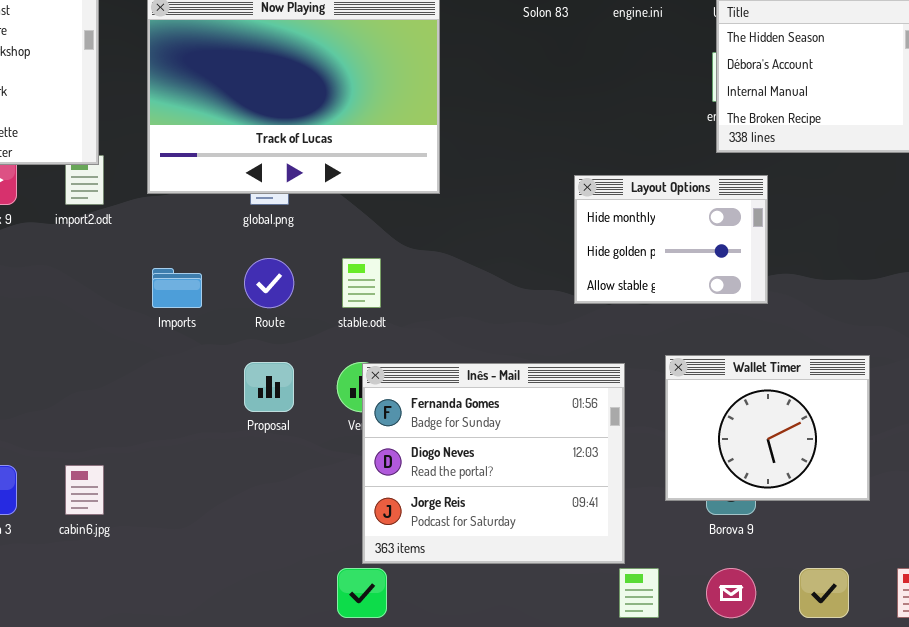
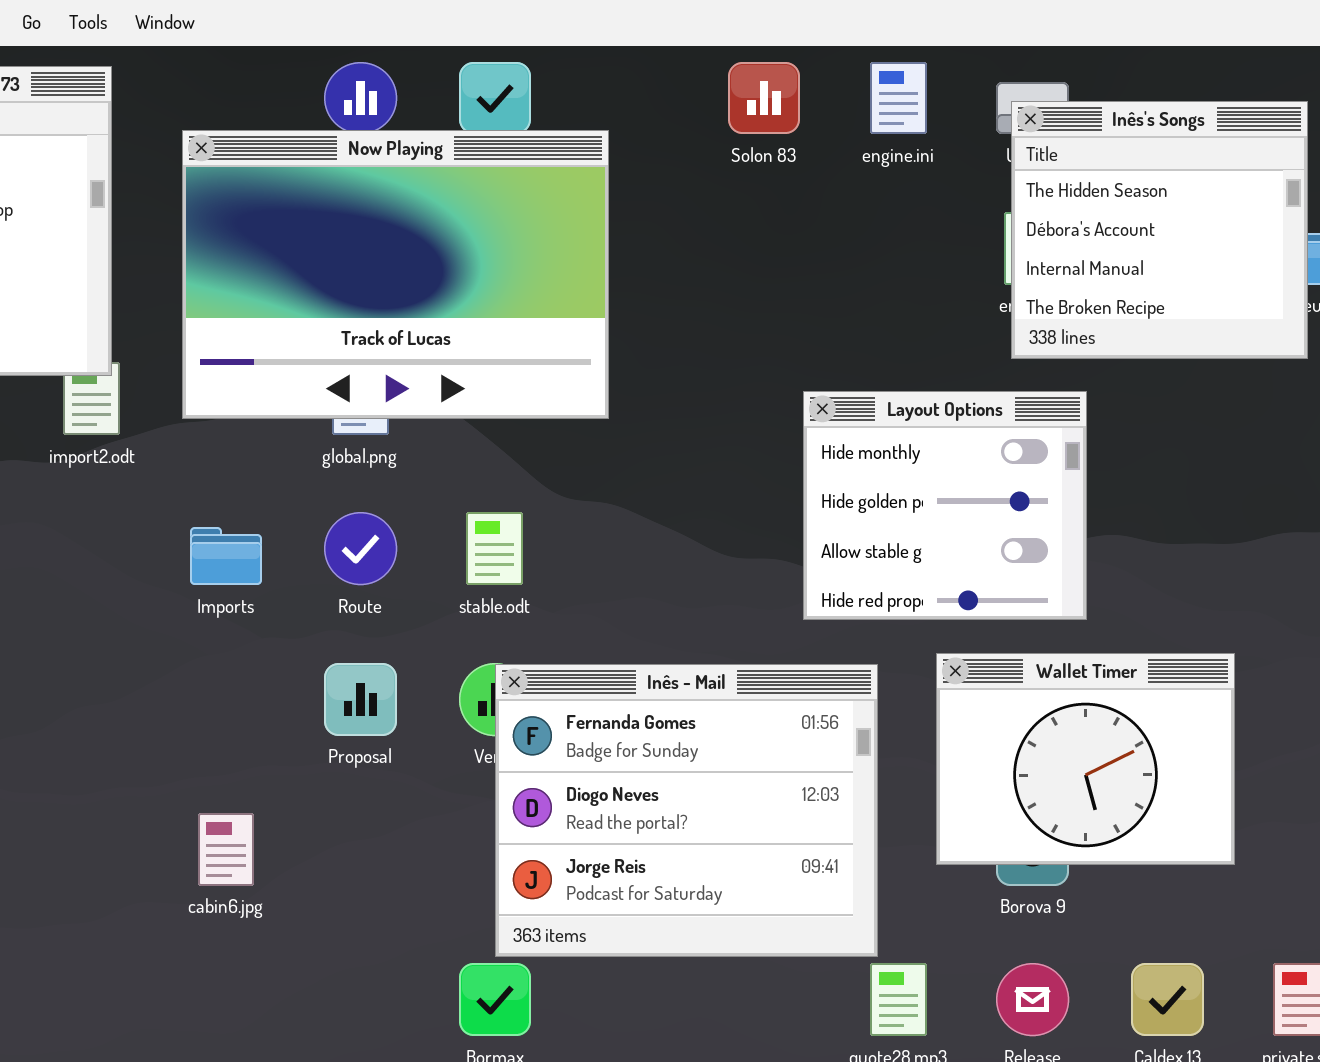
Layout Options: [574,175,768,304] -> [803,391,1087,620], resized
cabin6.jpg: [65,465,104,515] -> [198,813,254,886], moved

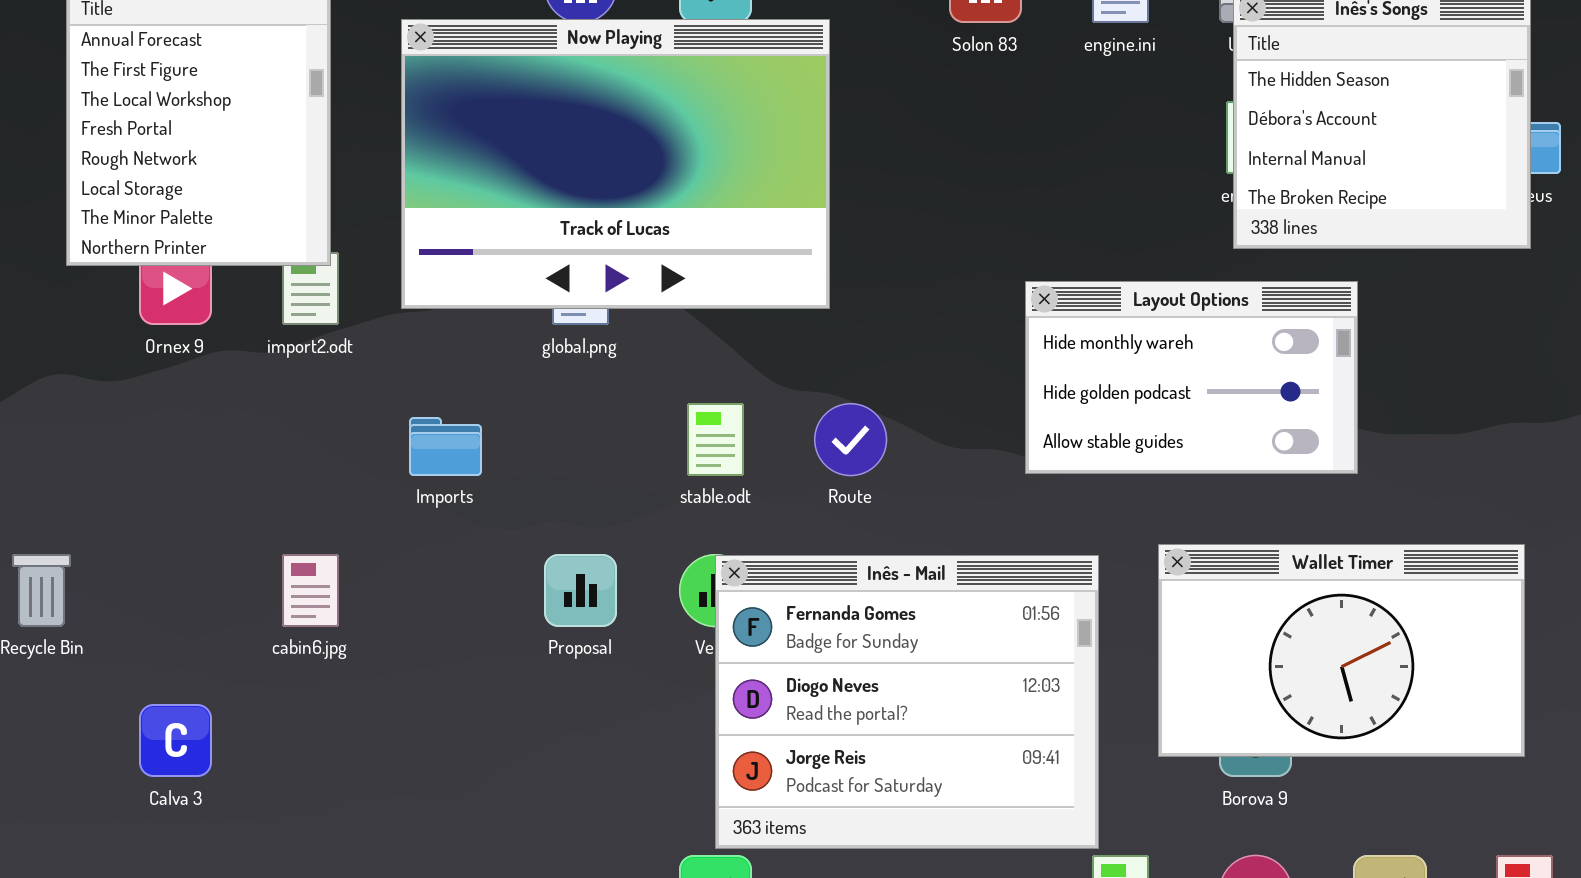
Layout Options: [803,391,1087,620] -> [1025,281,1358,474], resized
Route: [324,512,397,585] -> [814,403,887,476], moved
Wallet Timer: [936,653,1235,865] -> [1158,544,1525,757], resized
cabin6.jpg: [198,813,254,886] -> [282,554,339,627], moved

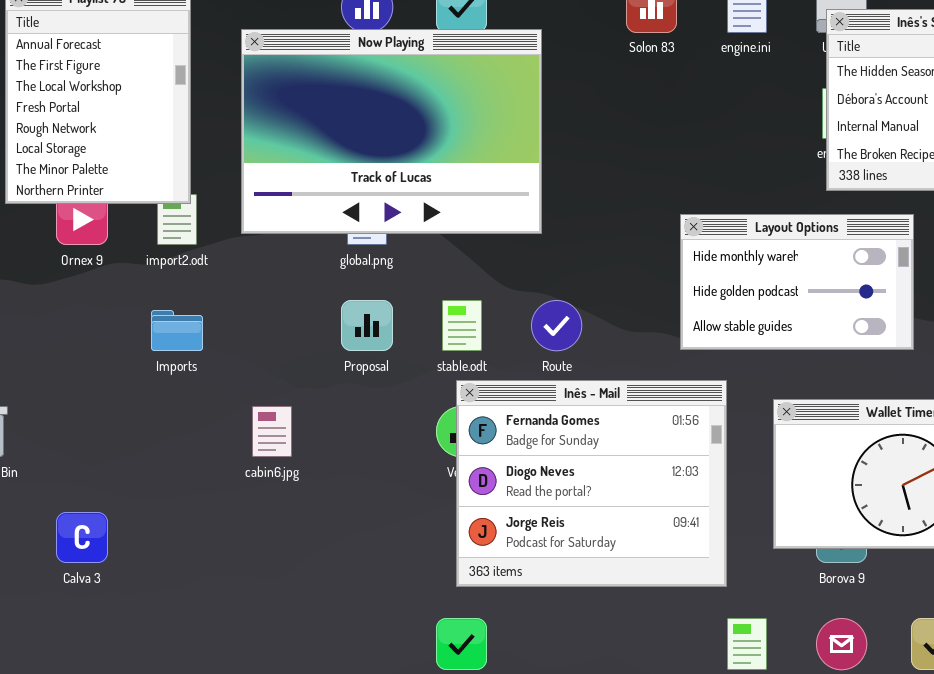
Imports: [409,417,482,476] -> [151,310,203,351], moved
cabin6.jpg: [282,554,339,627] -> [252,406,292,457], moved
Proposal: [544,554,617,627] -> [341,300,393,351], moved
Inês - Mail: [715,555,1099,849] -> [456,380,727,587], moved

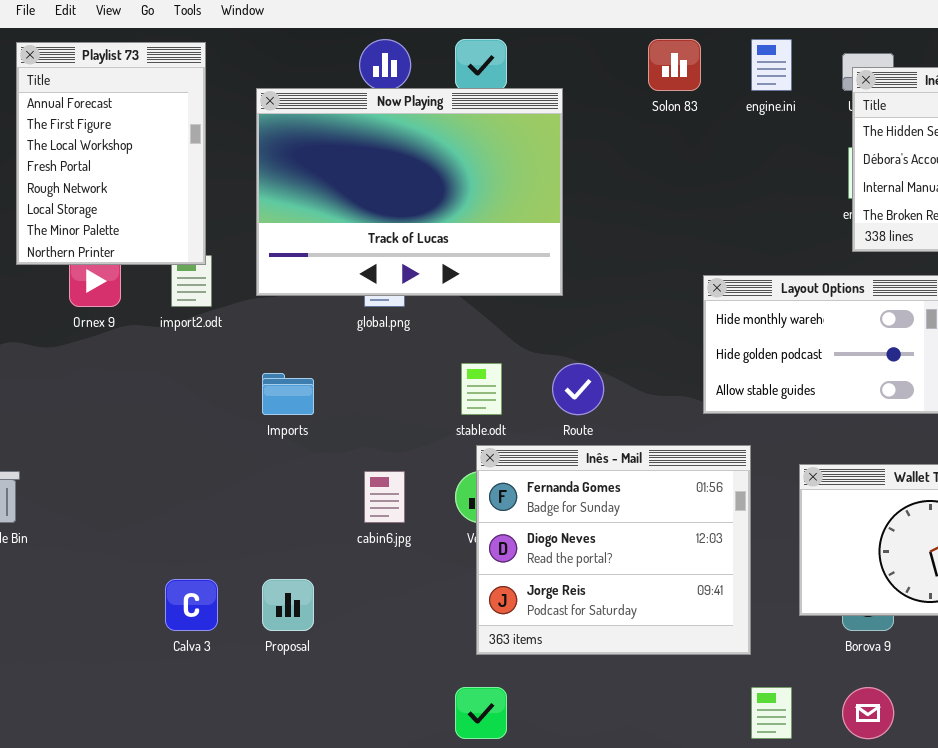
Proposal: [341,300,393,351] -> [262,579,314,631], moved
Imports: [151,310,203,351] -> [262,373,314,415], moved
cabin6.jpg: [252,406,292,457] -> [364,471,405,523], moved
Calva 3: [56,512,108,563] -> [165,579,218,631], moved

